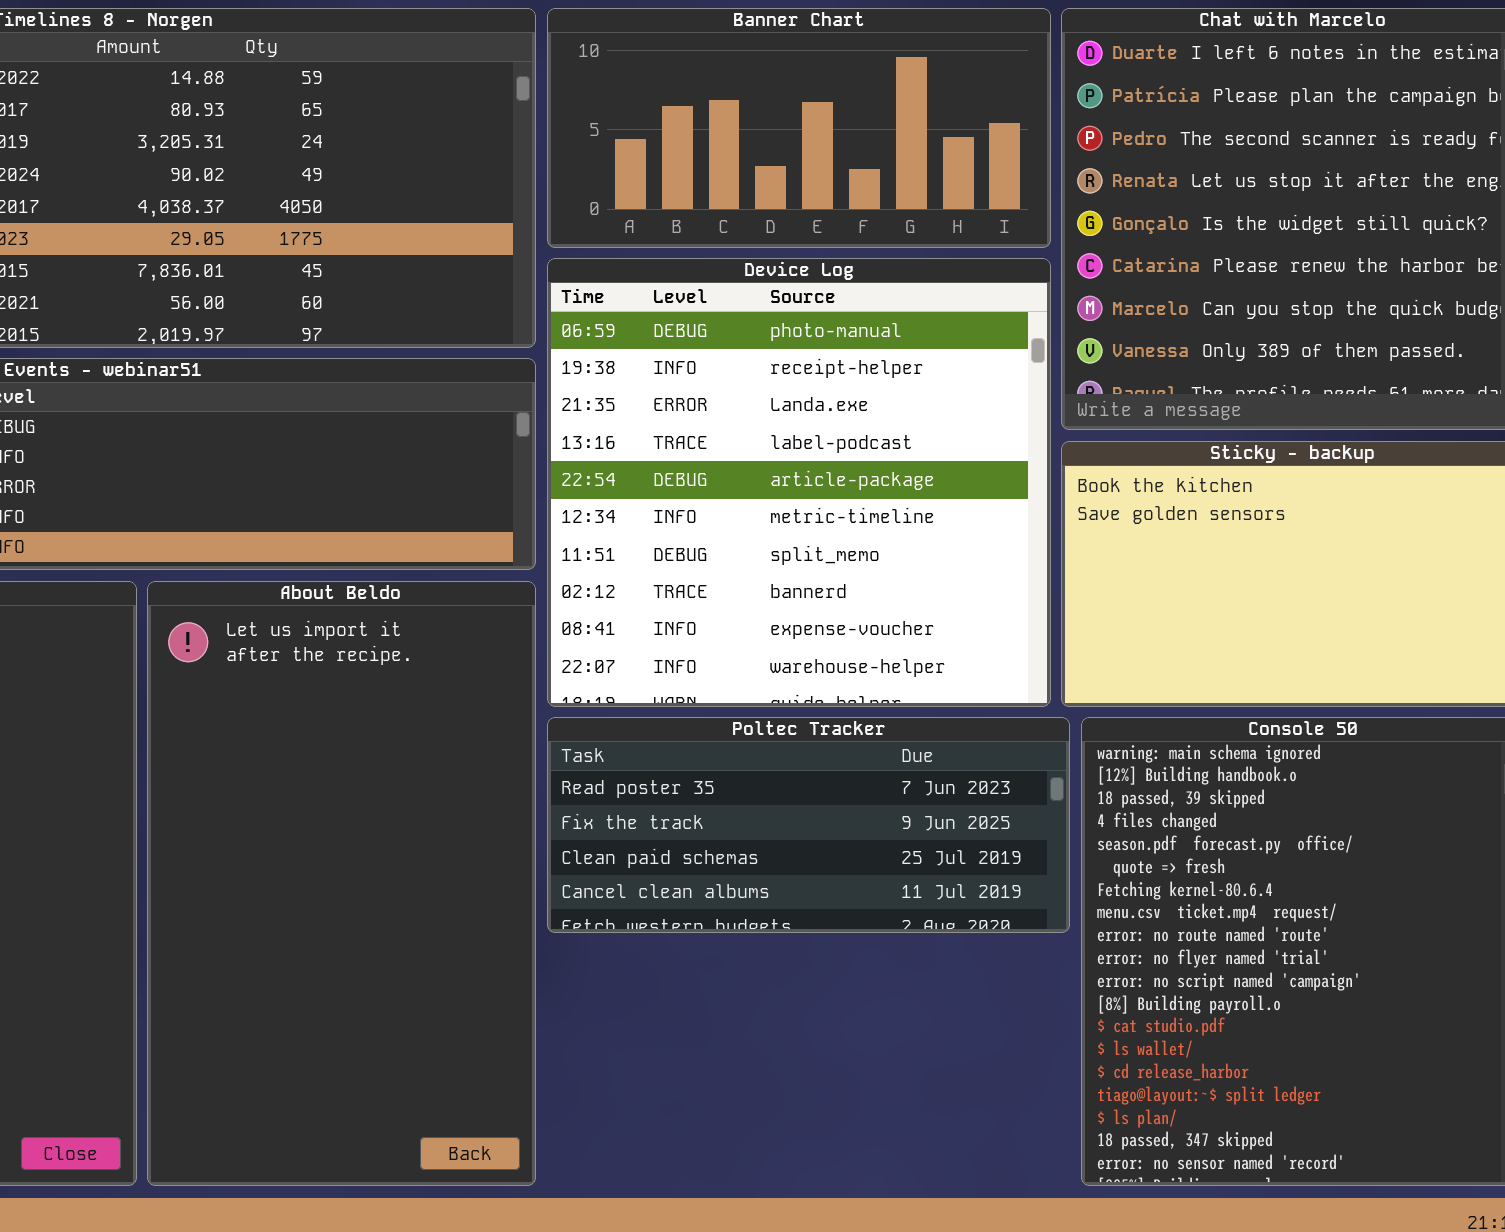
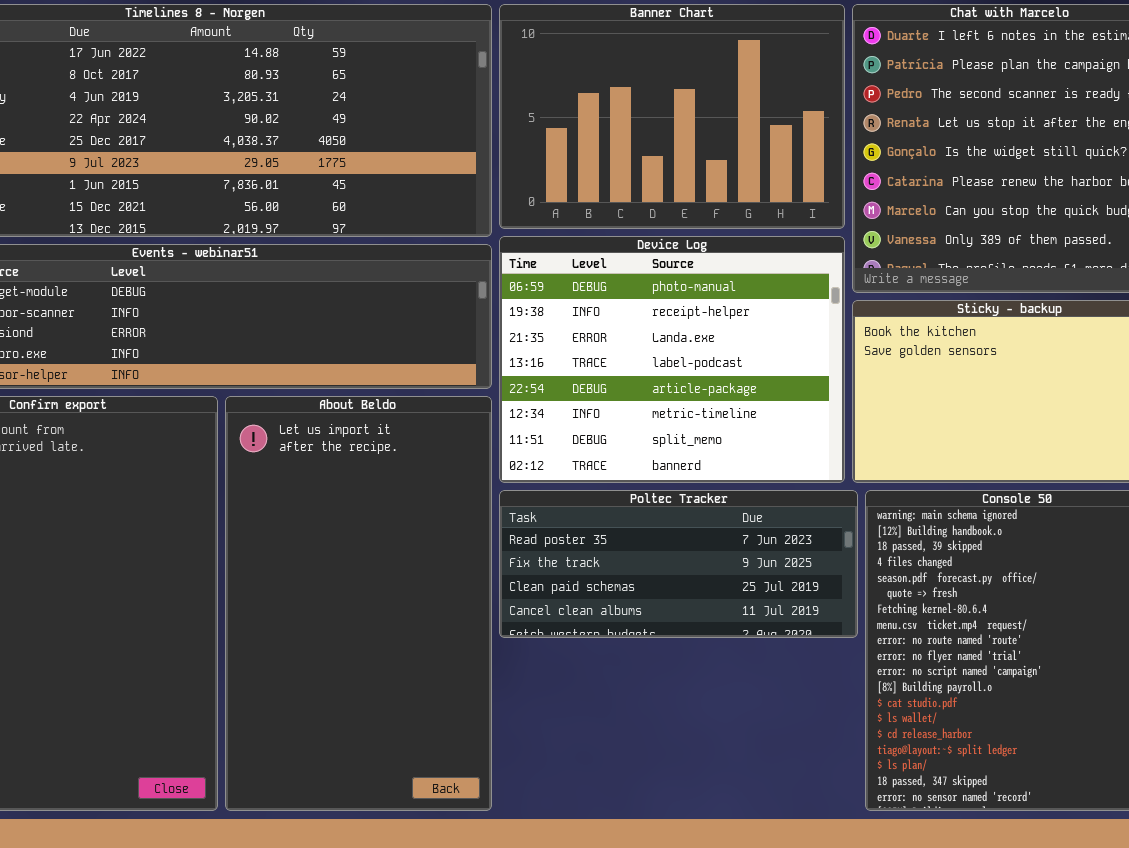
Banner Chart: [547,8,1051,248] -> [499,4,845,229], resized
Device Log: [547,258,1051,707] -> [499,236,845,483], resized

